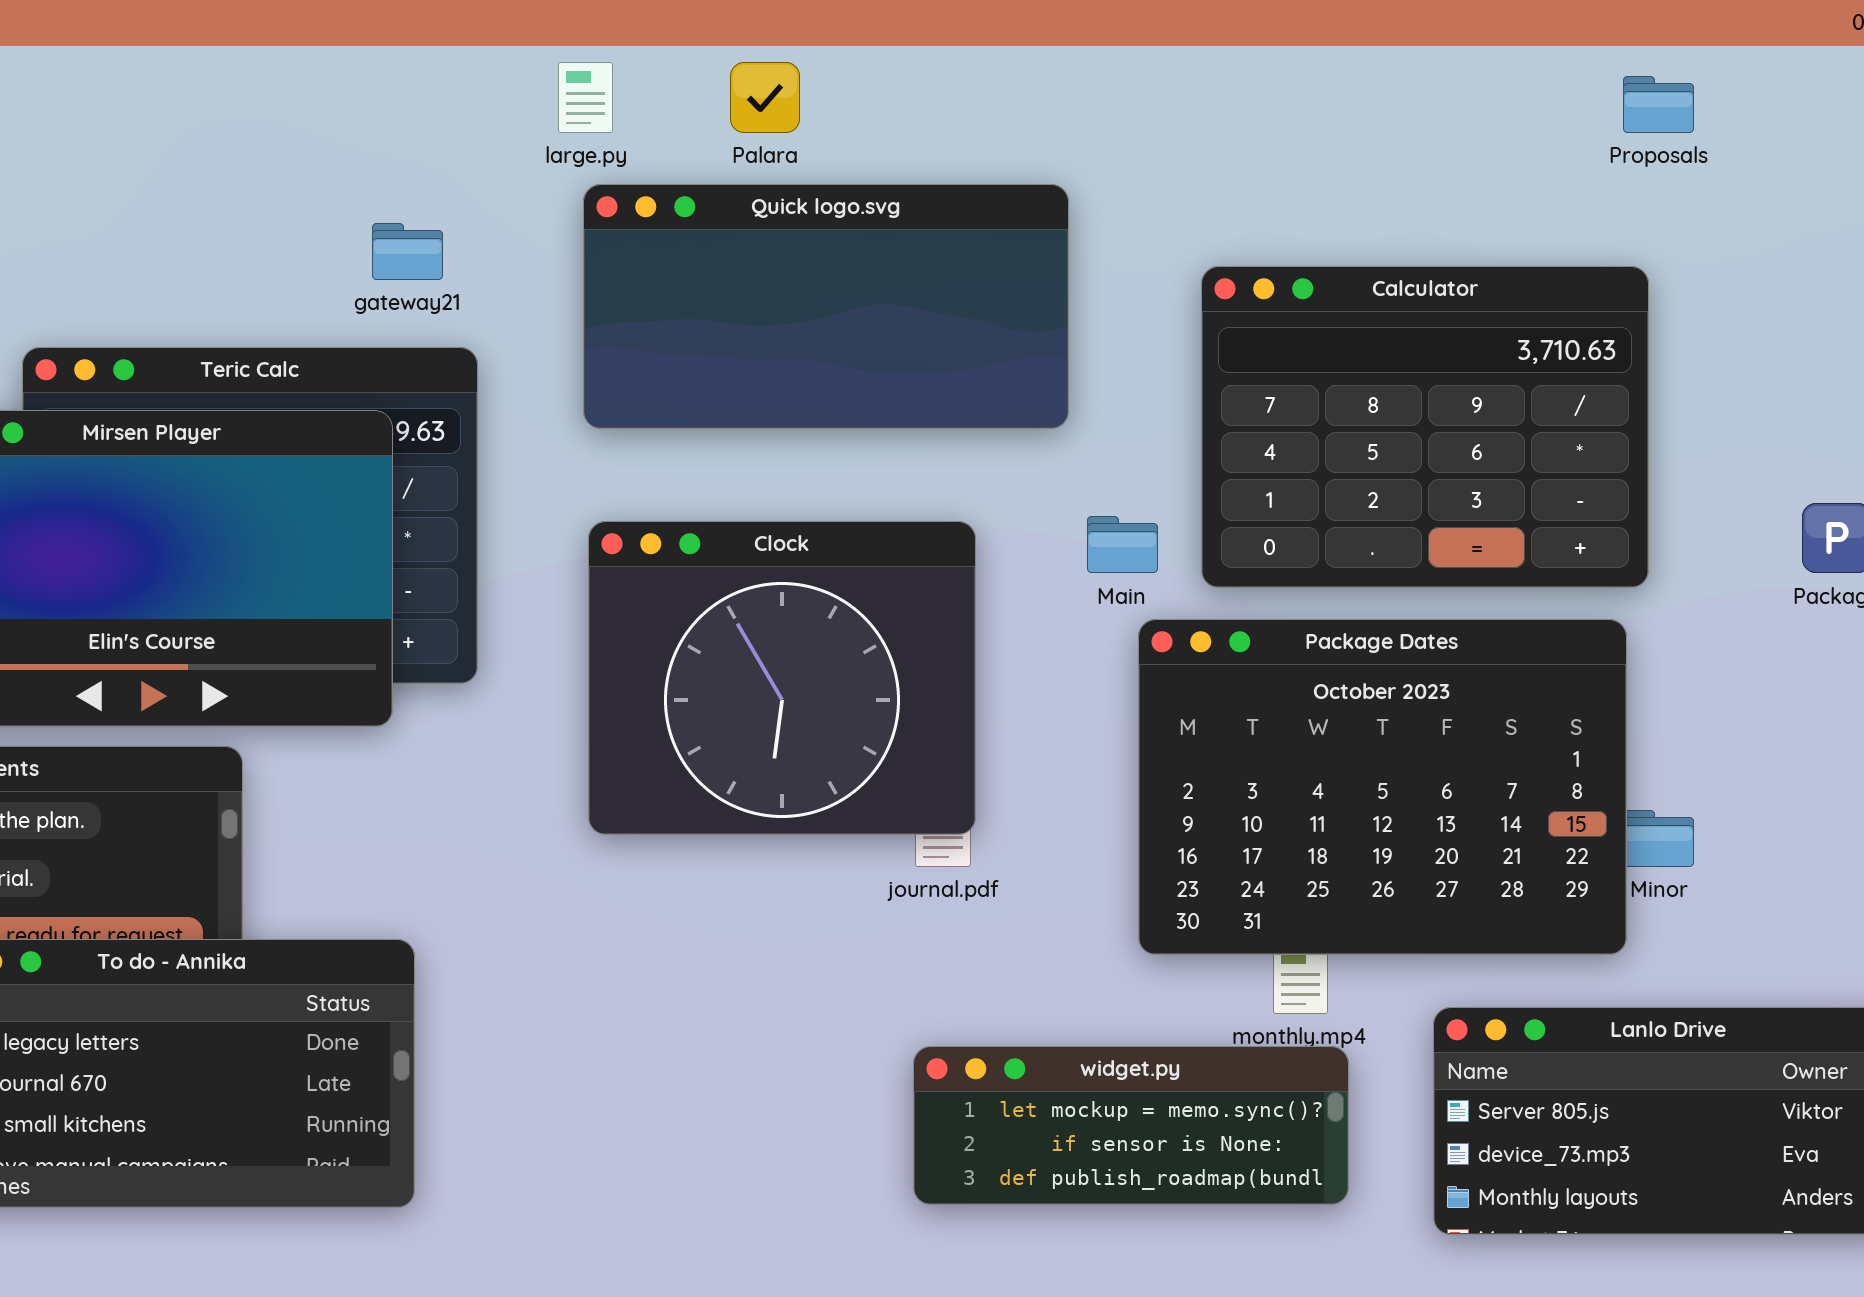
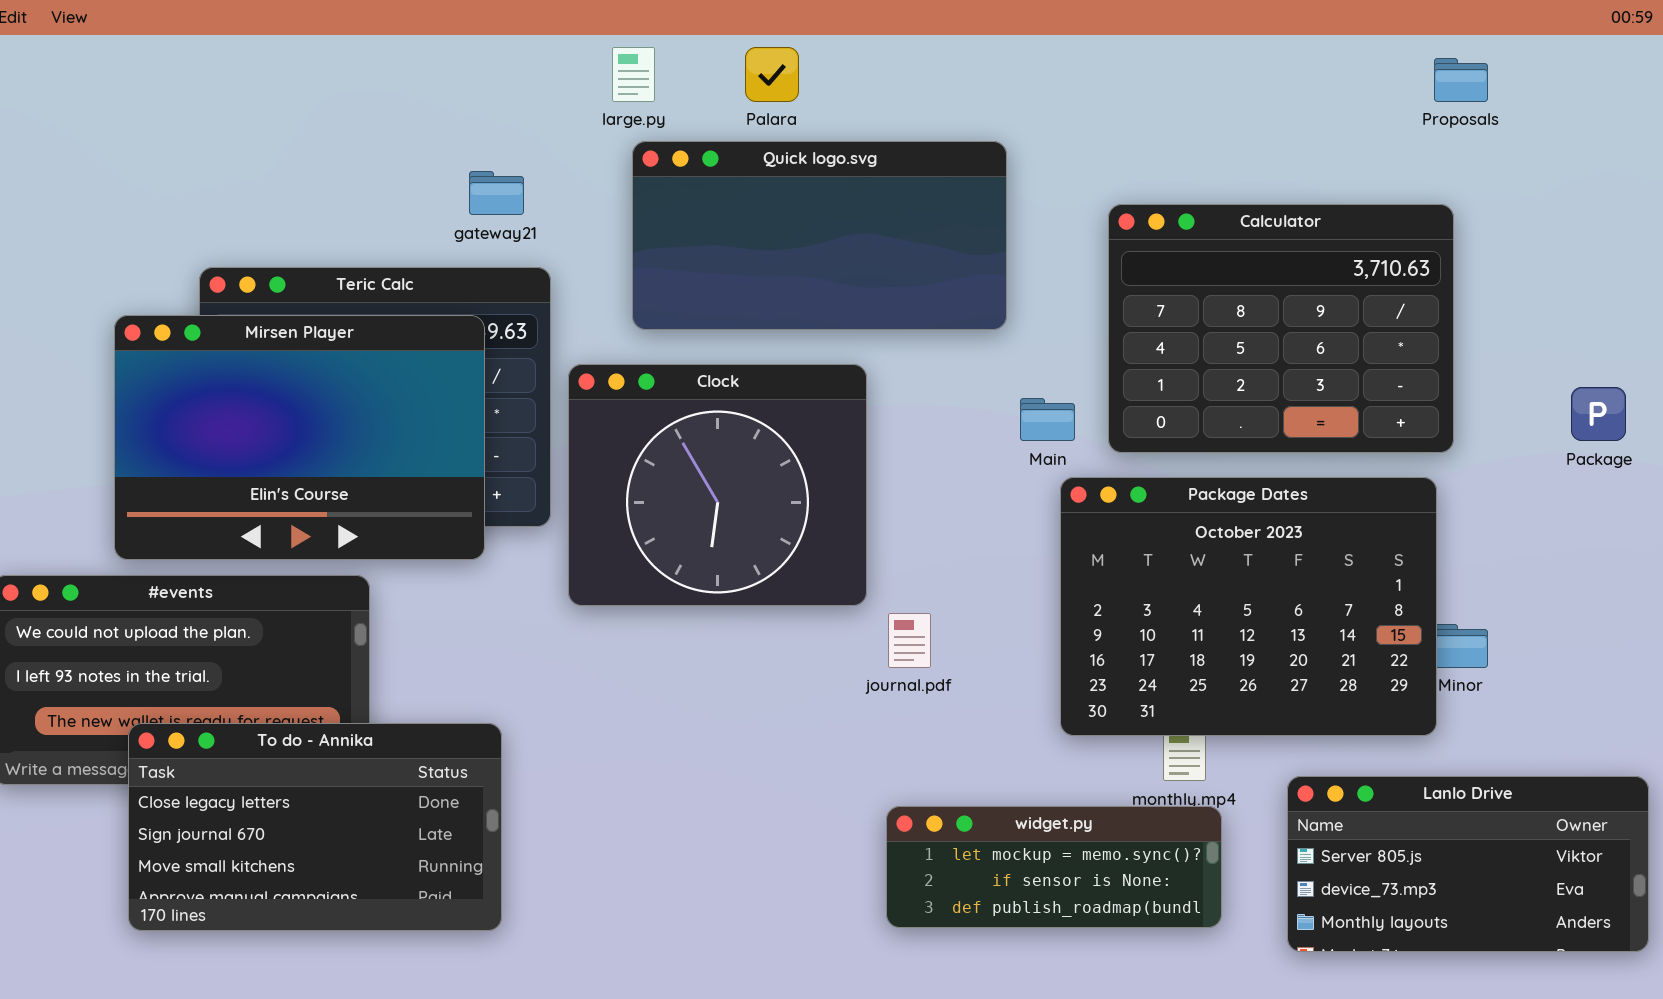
Clock: [588,521,976,835] -> [568,364,867,606], moved

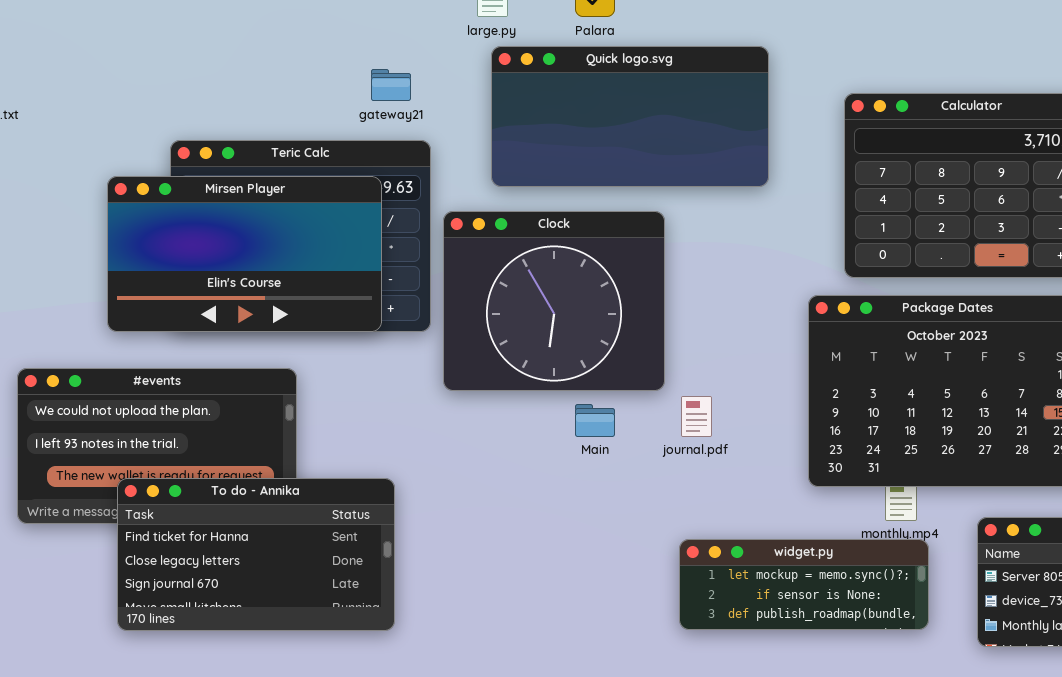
Mirsen Player: [114,315,485,560] -> [107,176,382,332], resized
Main: [1020,398,1075,441] -> [575,404,615,437], moved
To do - Annika: [128,723,502,931] -> [117,478,395,631], scrolled up 1 row

